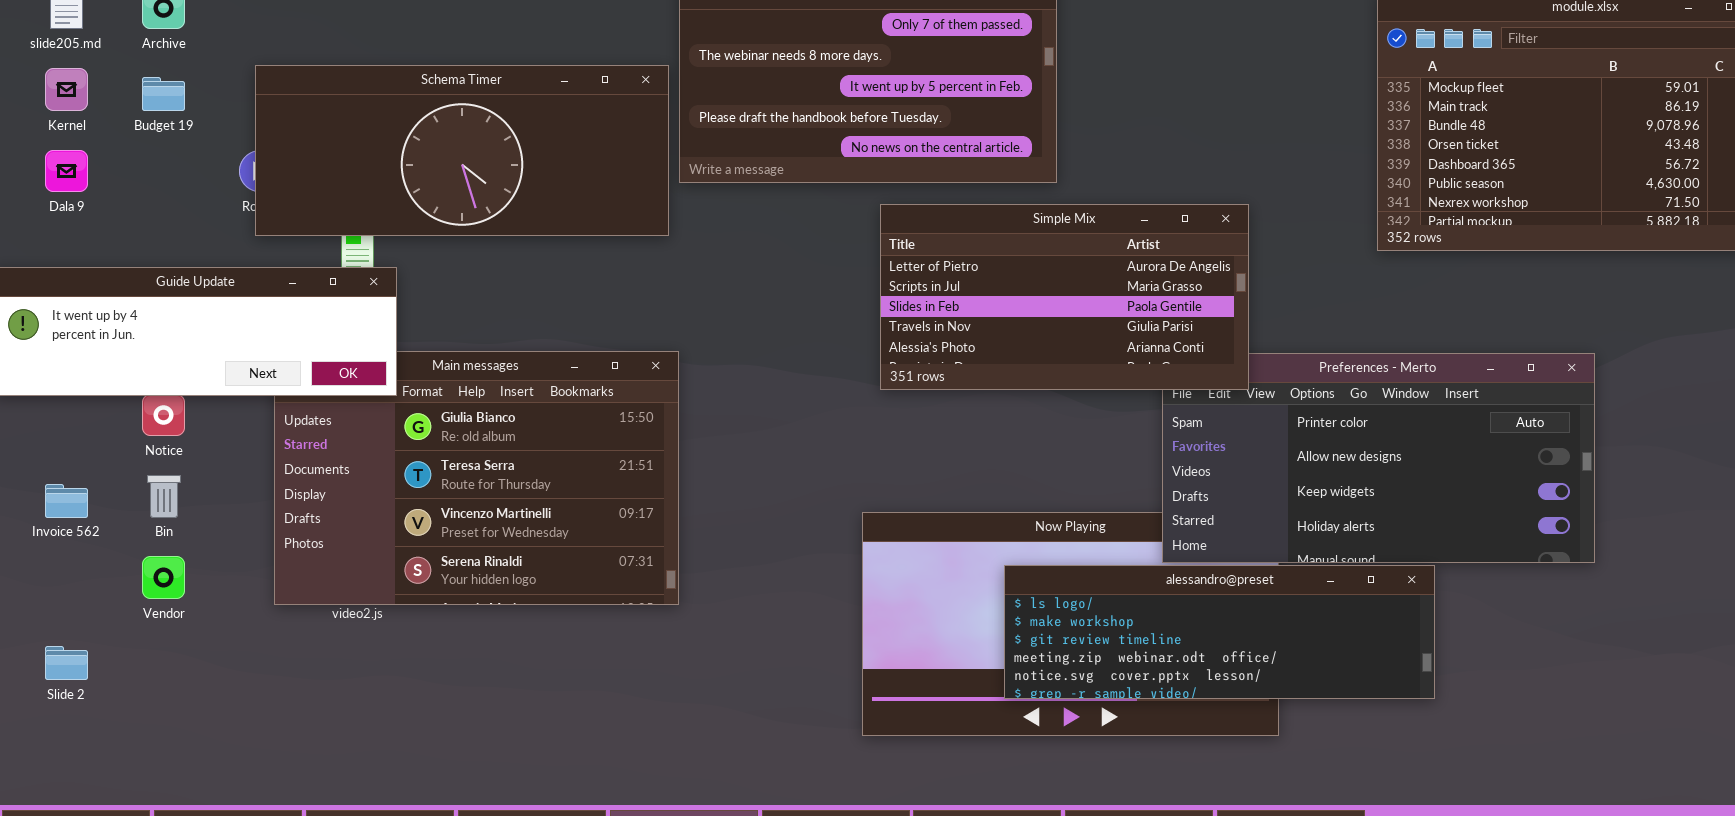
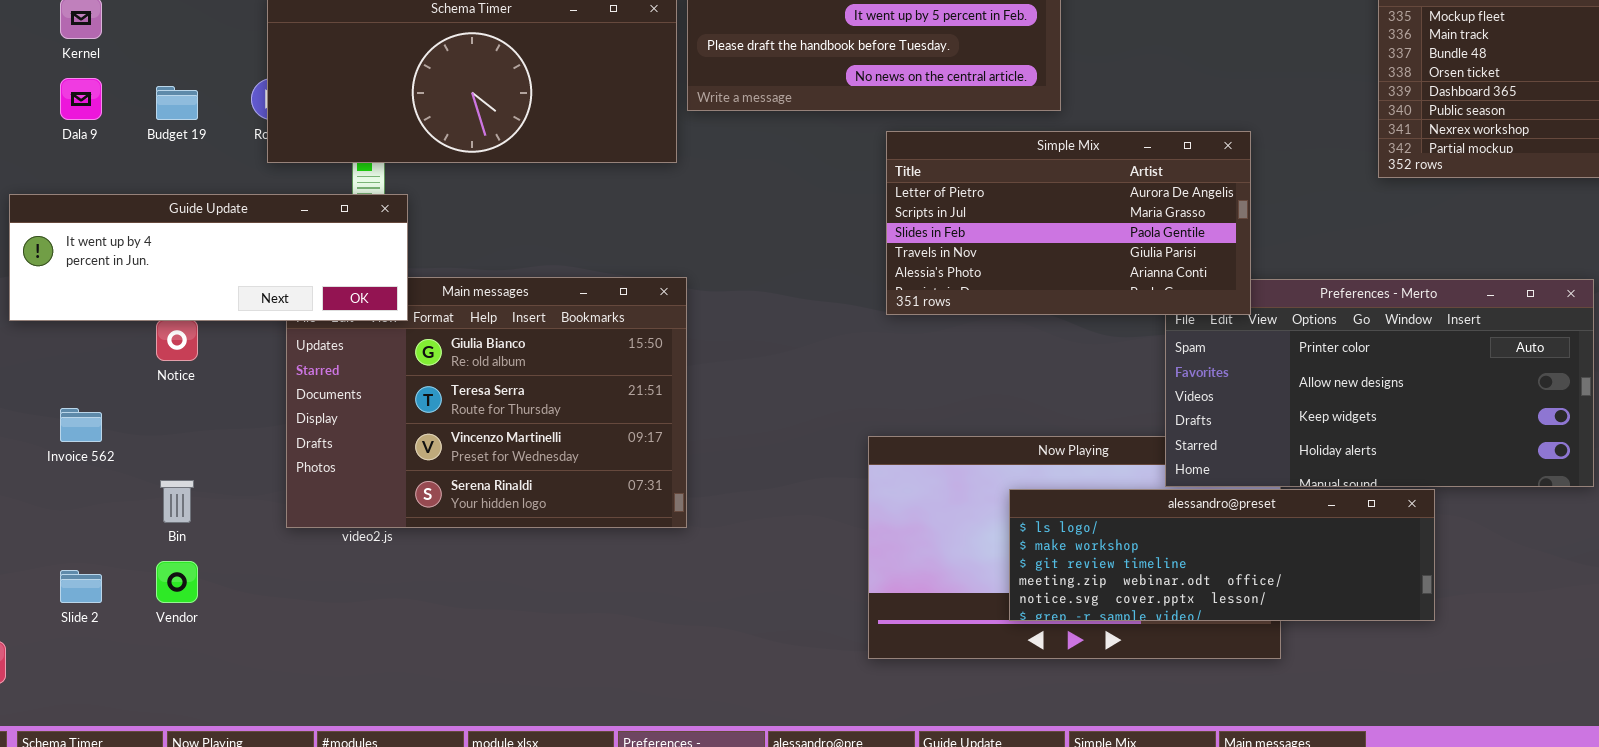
Budget 19: [142,77,185,111] -> [156,86,198,120], moved
Bin: [147,475,181,518] -> [160,480,194,523], moved
Vendor: [142,556,185,599] -> [156,561,198,603], moved

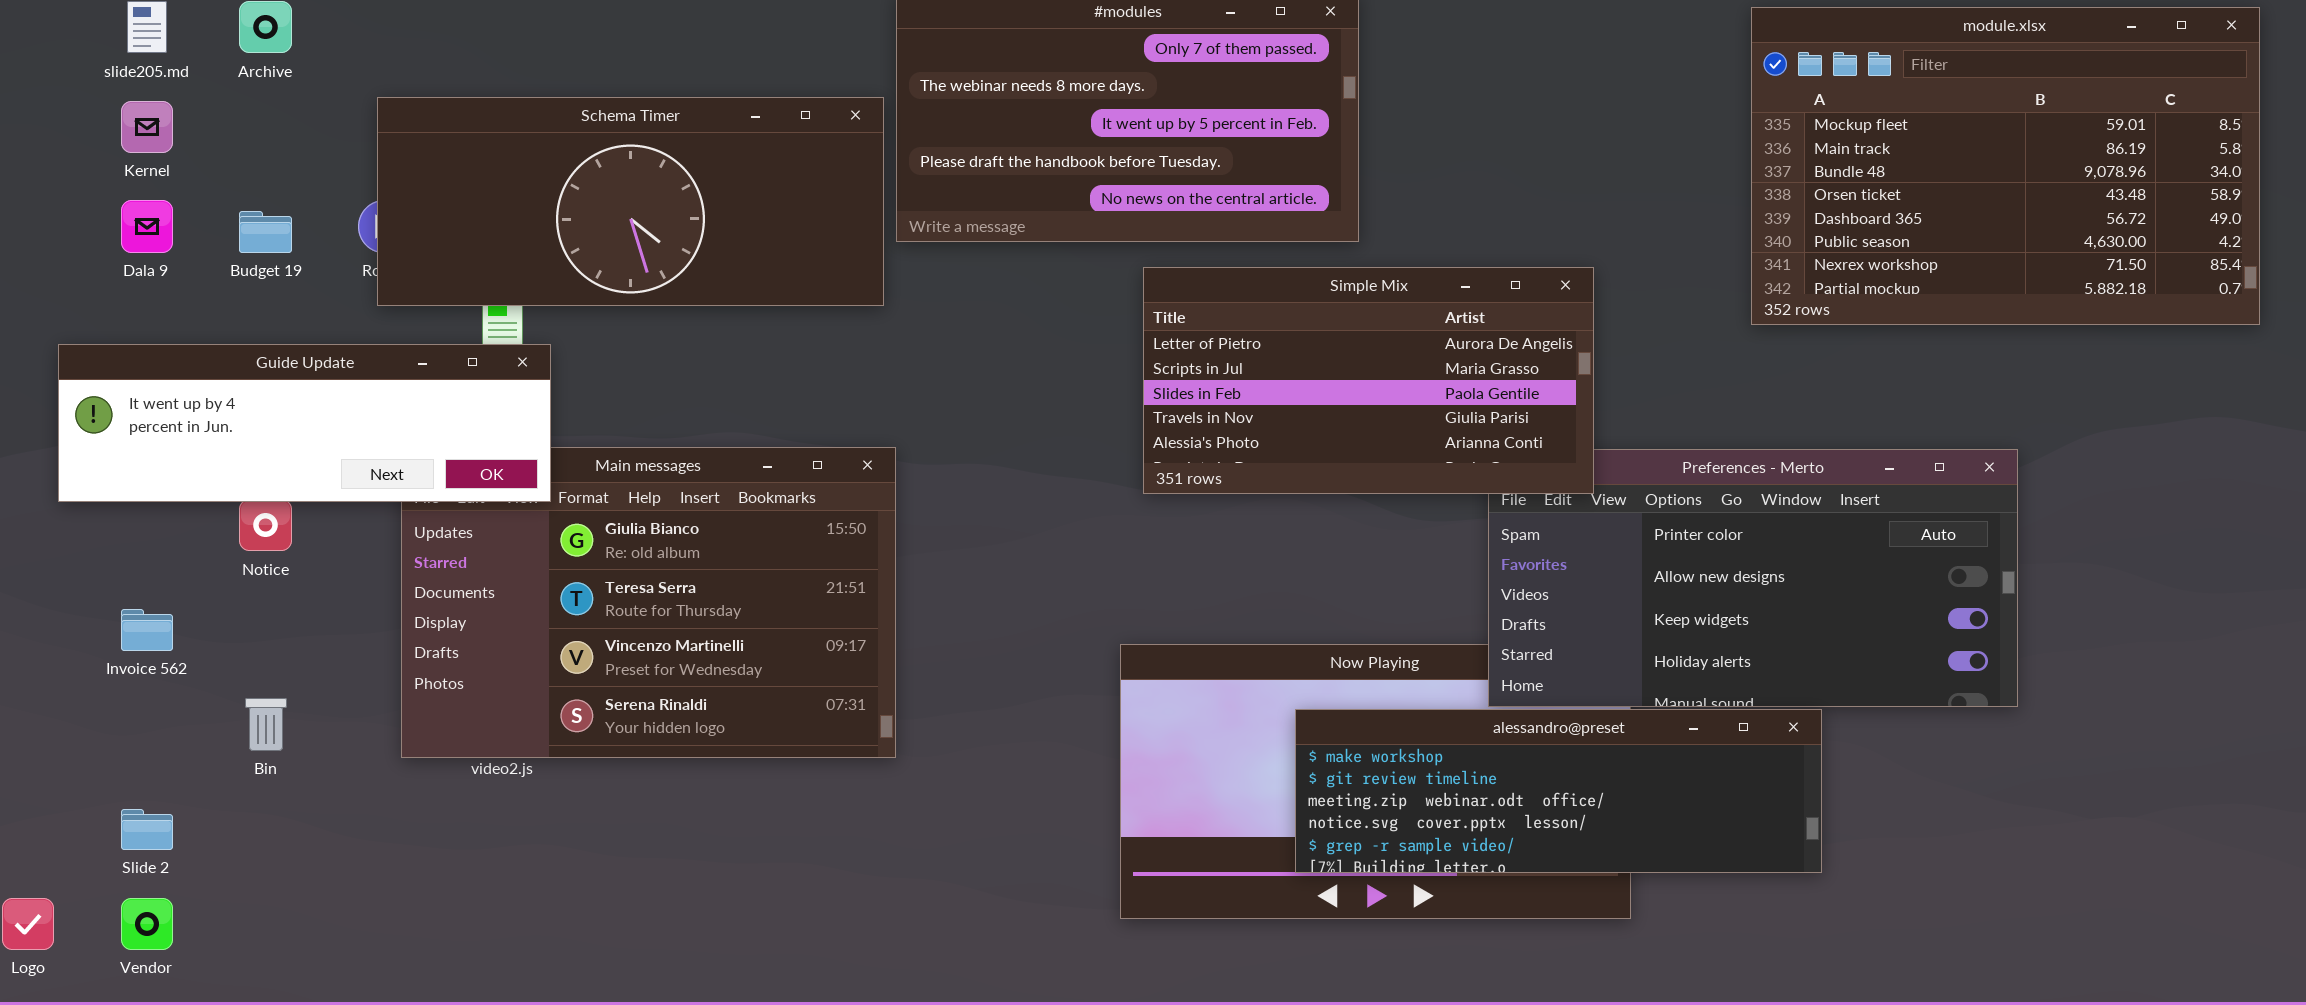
alessandro@preset: [1009,489,1435,621] -> [1295,709,1822,873], scrolled down 1 row
Vendor: [156,561,198,603] -> [121,898,173,950], moved

